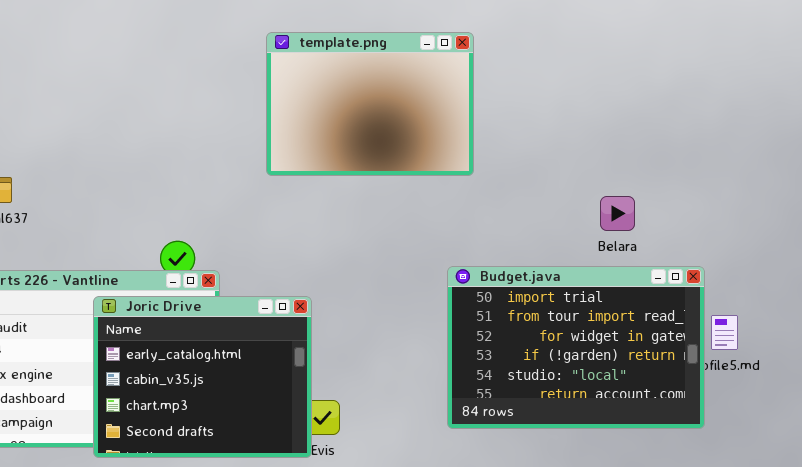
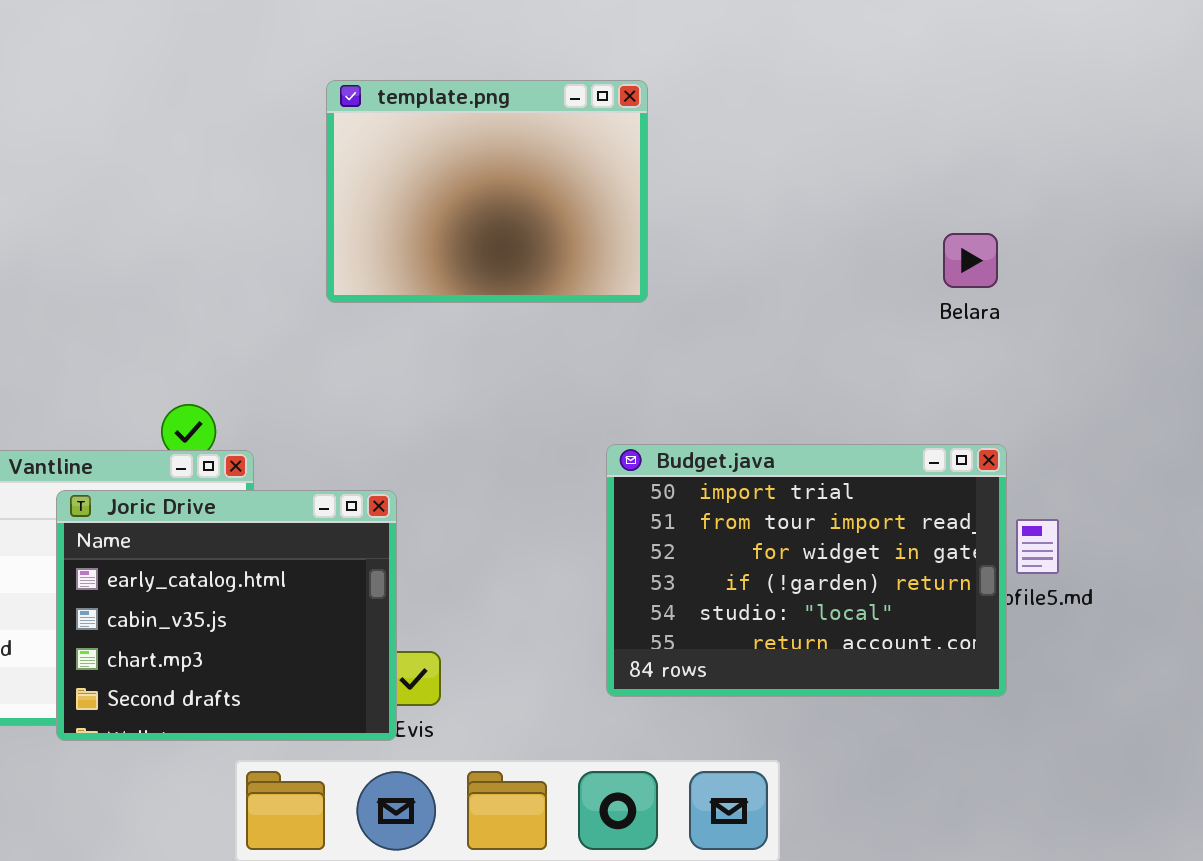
Belara: [600,196,635,231] -> [943,233,998,288], moved

